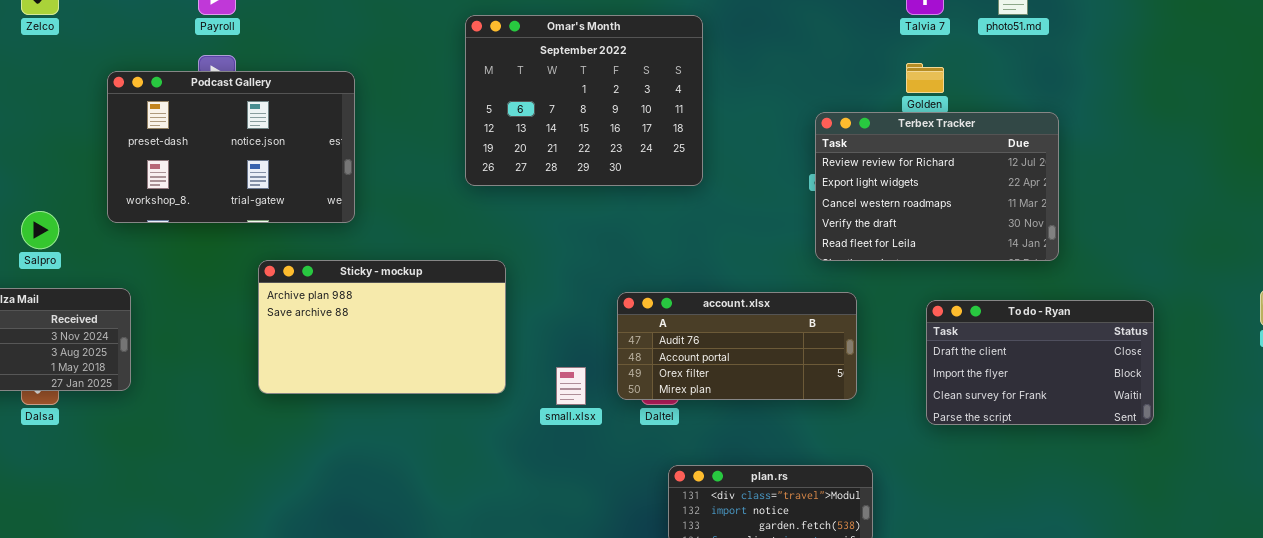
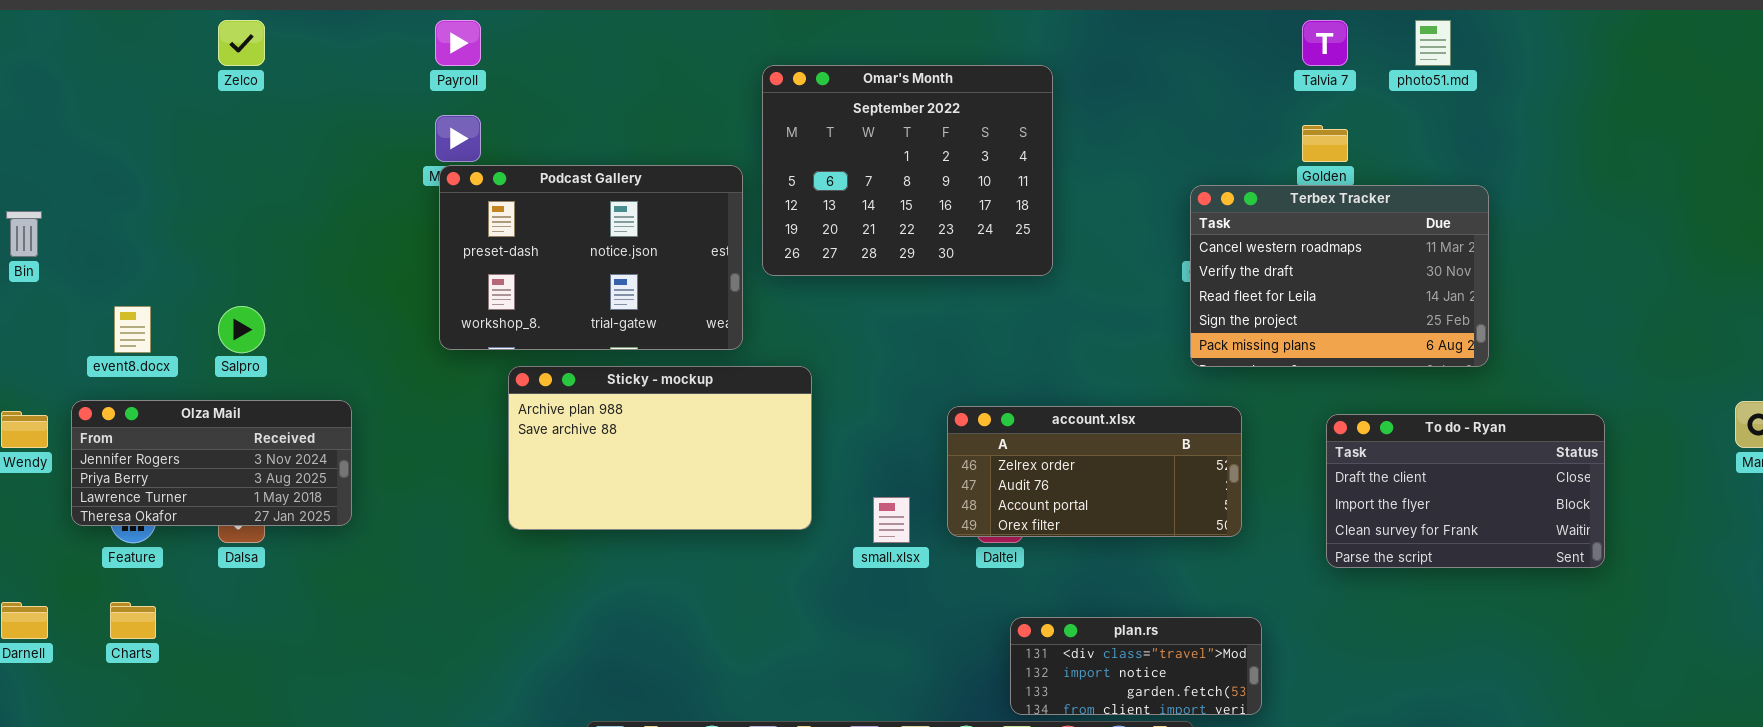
Podcast Gallery: [107,71,355,223] -> [439,165,743,350], moved
Terbex Tracker: [815,112,1059,261] -> [1190,185,1489,367], scrolled down 2 rows
account.xlsx: [617,292,857,400] -> [947,406,1242,537], scrolled up 1 row

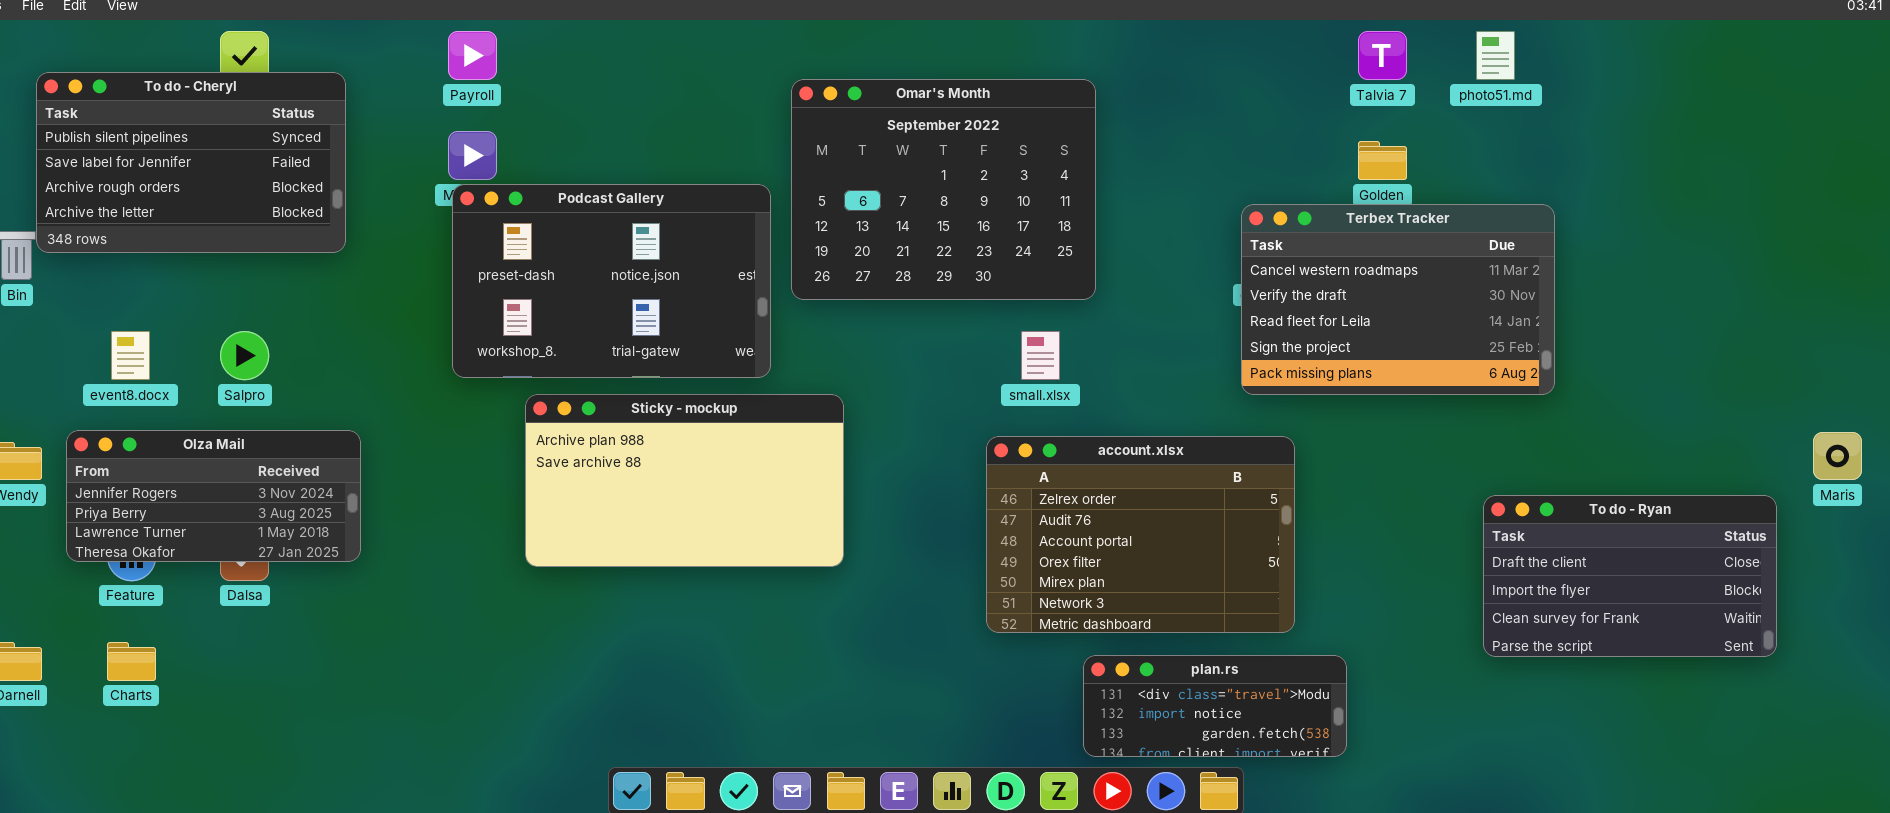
To do - Cheryl: none -> [36,72,346,253], opened
account.xlsx: [947,406,1242,537] -> [986,436,1295,633], resized
To do - Ryan: [1326,414,1605,568] -> [1483,495,1777,657], moved
small.xlsx: [873,497,910,543] -> [1021,331,1060,380], moved
plan.rs: [1010,617,1262,715] -> [1083,655,1347,757], moved

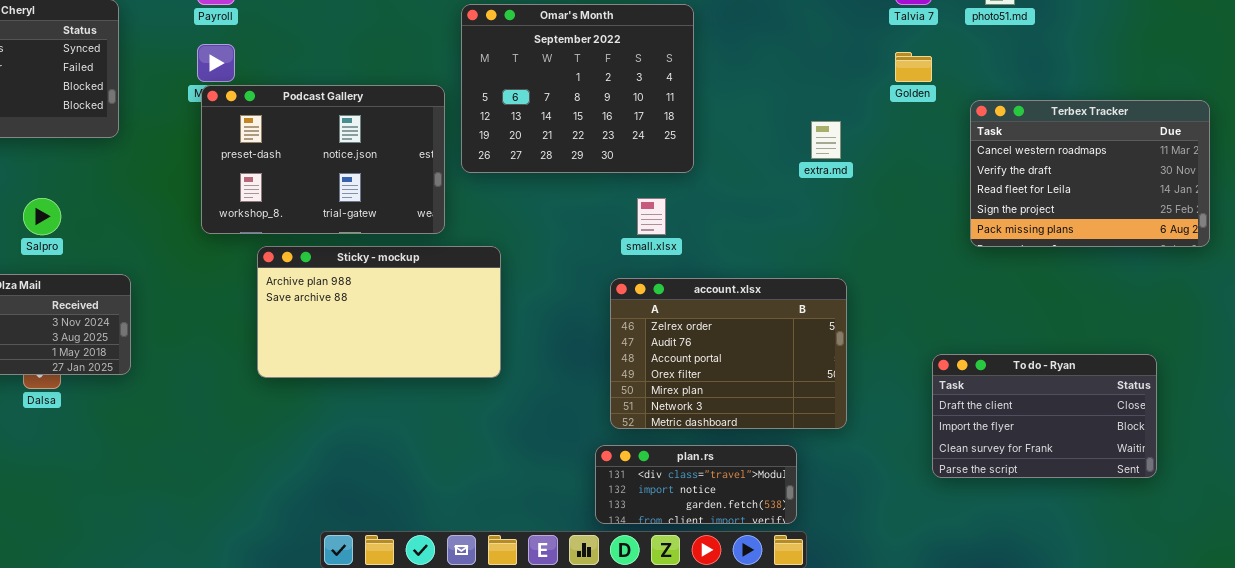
Terbex Tracker: [1241,204,1555,395] -> [970,100,1210,247], moved
To do - Ryan: [1483,495,1777,657] -> [932,354,1157,478], moved
plan.rs: [1083,655,1347,757] -> [595,445,797,524], moved

